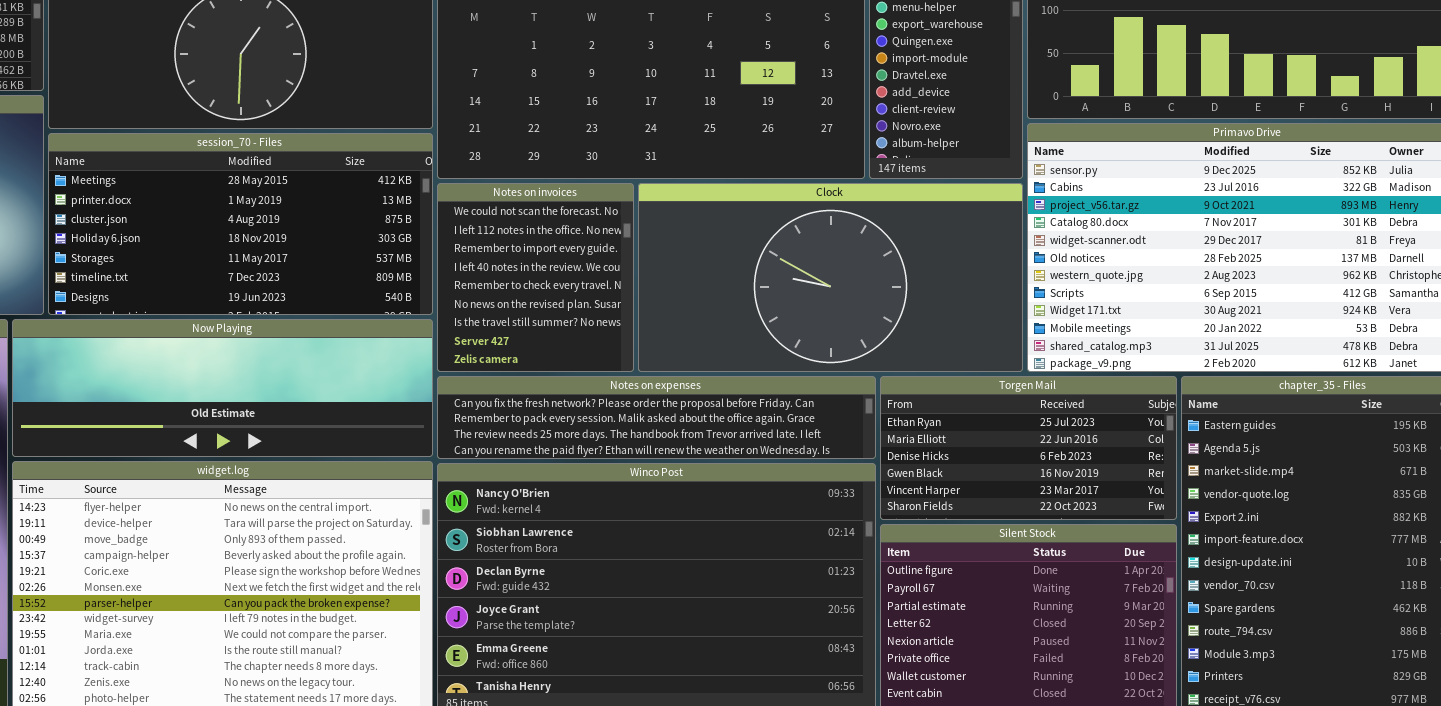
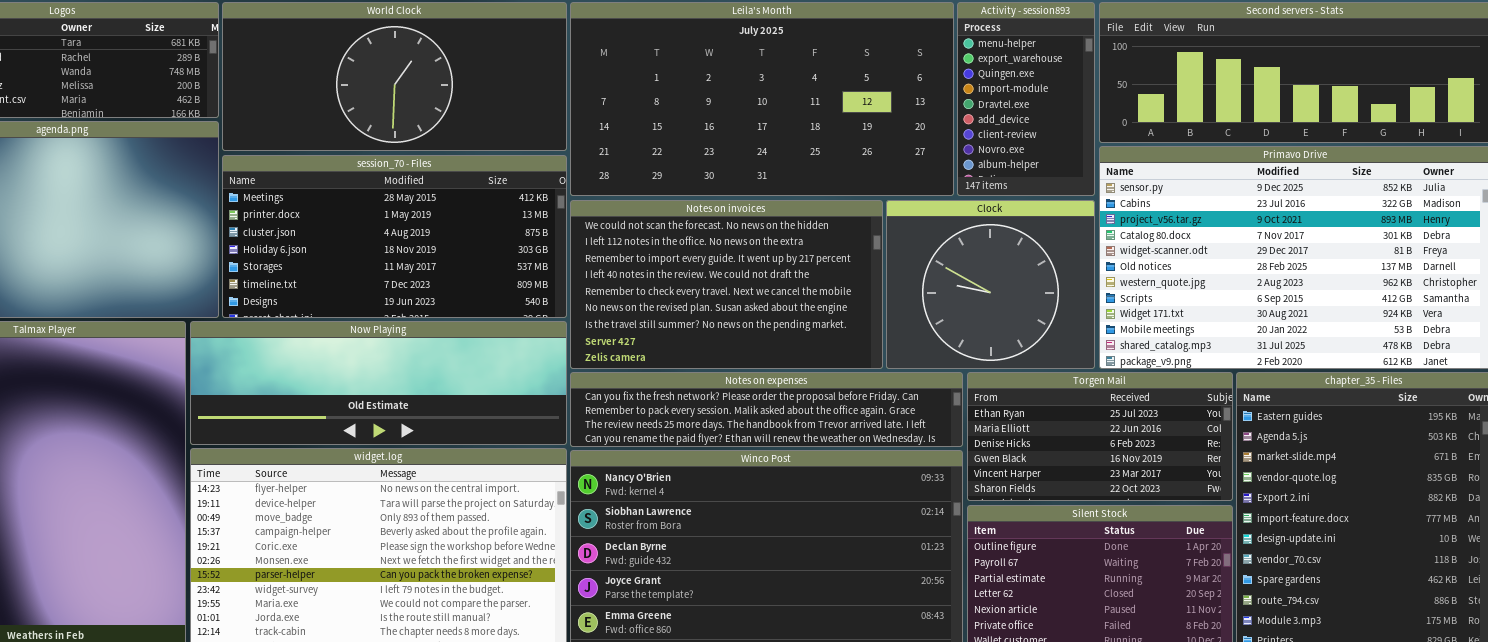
Notes on invoices: [437,183,634,372] -> [570,200,883,369], resized
Clock: [638,183,1023,372] -> [886,200,1095,369], resized

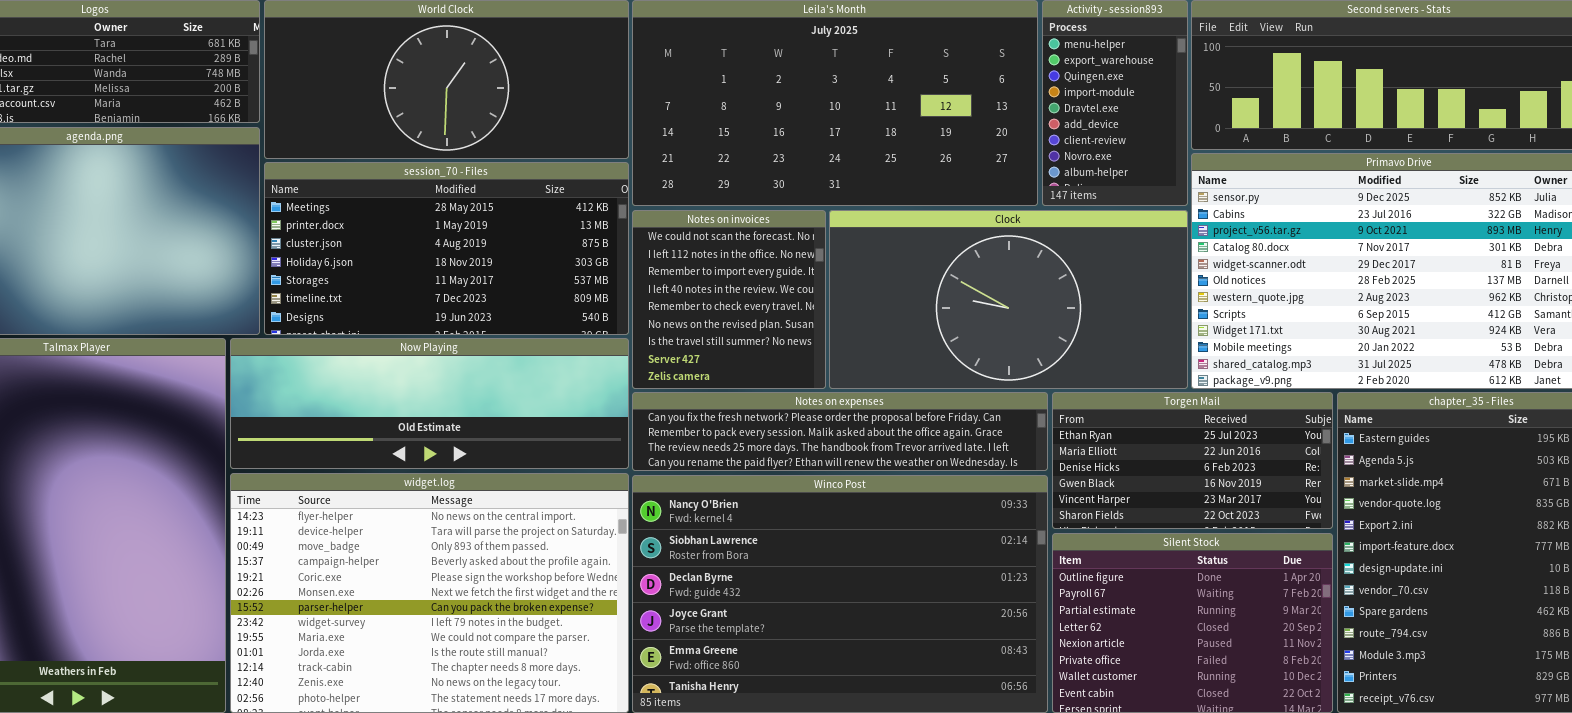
Notes on invoices: [570,200,883,369] -> [632,210,826,389], resized
Clock: [886,200,1095,369] -> [829,210,1188,389], resized

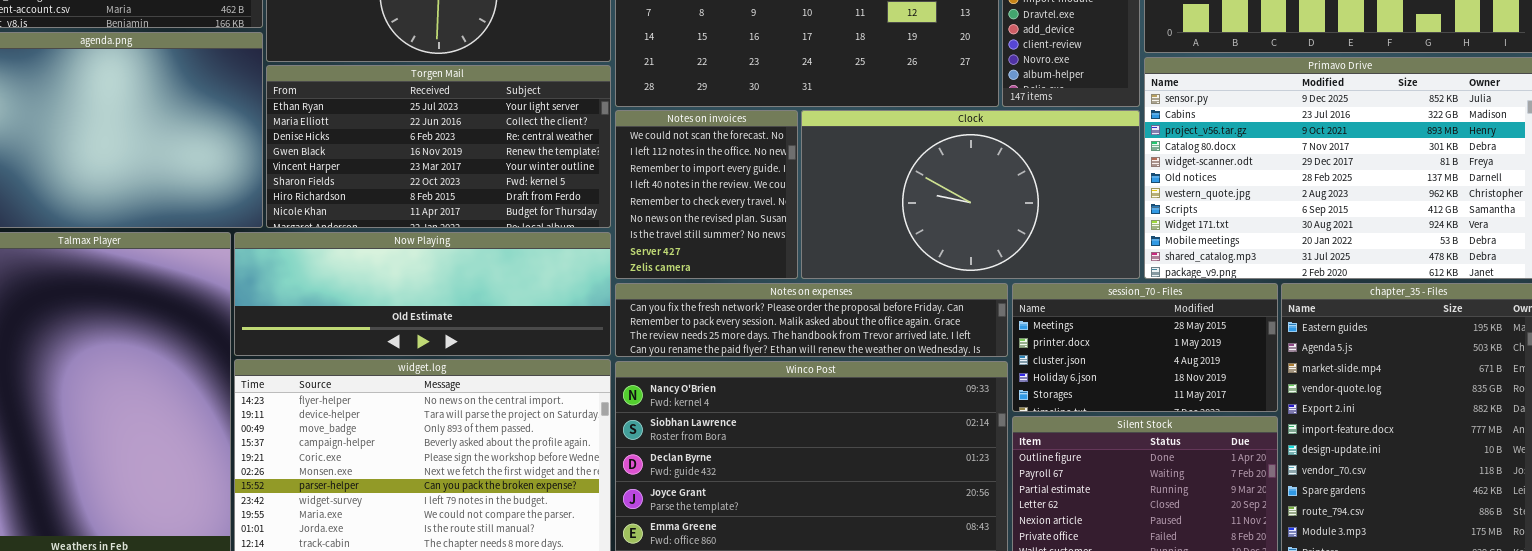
session_70 - Files: [264,162,629,335] -> [1012,283,1278,412], moved, resized
Torgen Mail: [1052,392,1333,529] -> [266,65,611,228], moved, resized

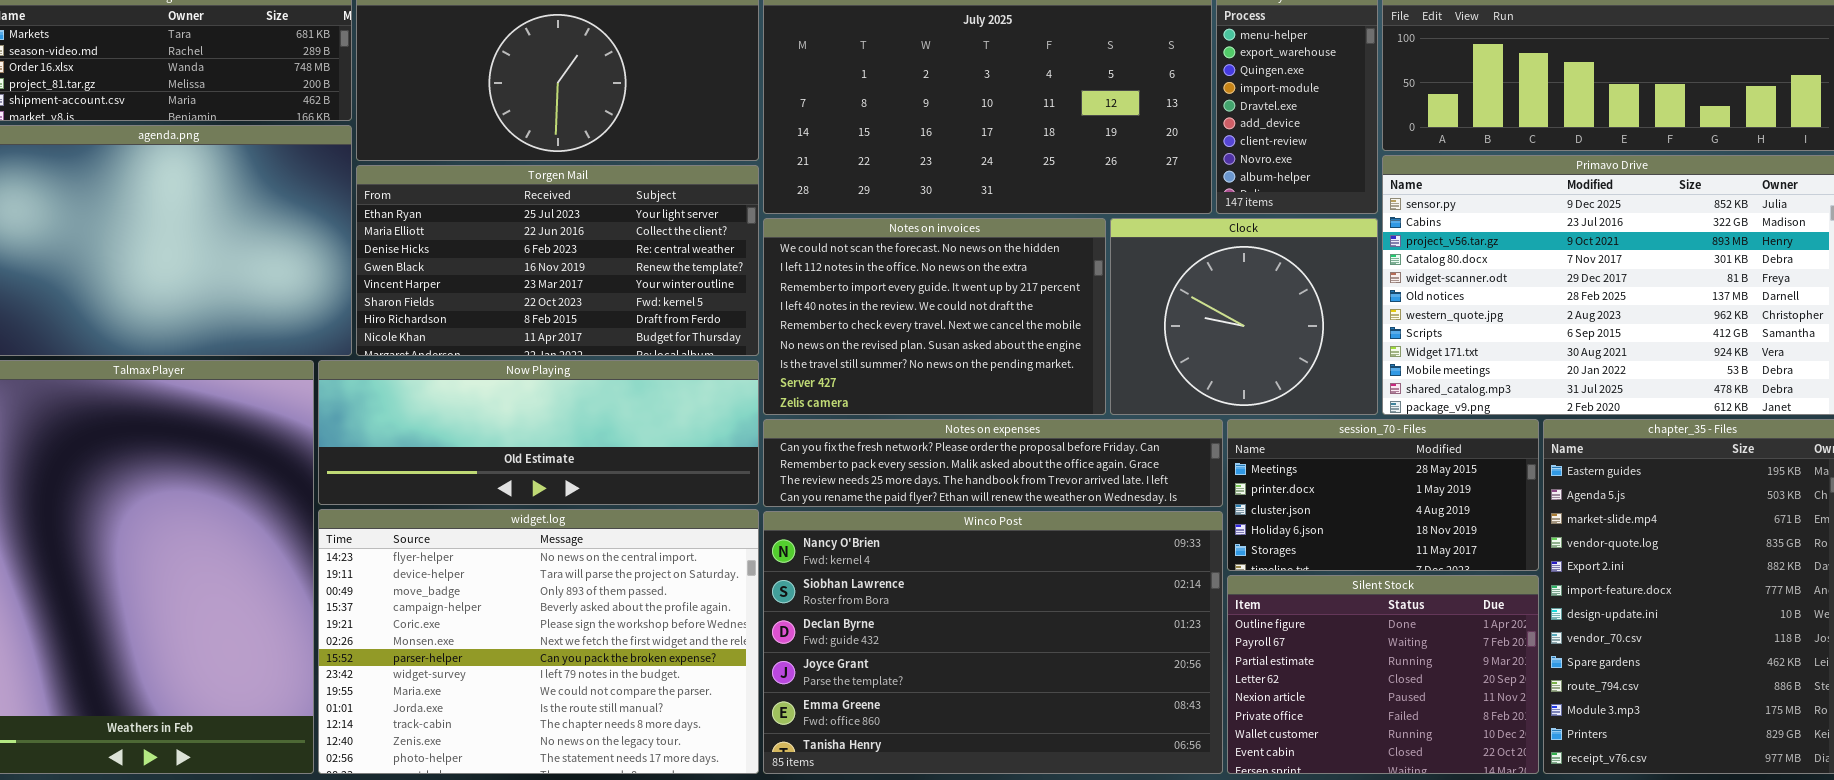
Notes on invoices: [615,110,798,279] -> [763,218,1106,415], resized
Clock: [801,110,1140,279] -> [1110,218,1378,415], resized

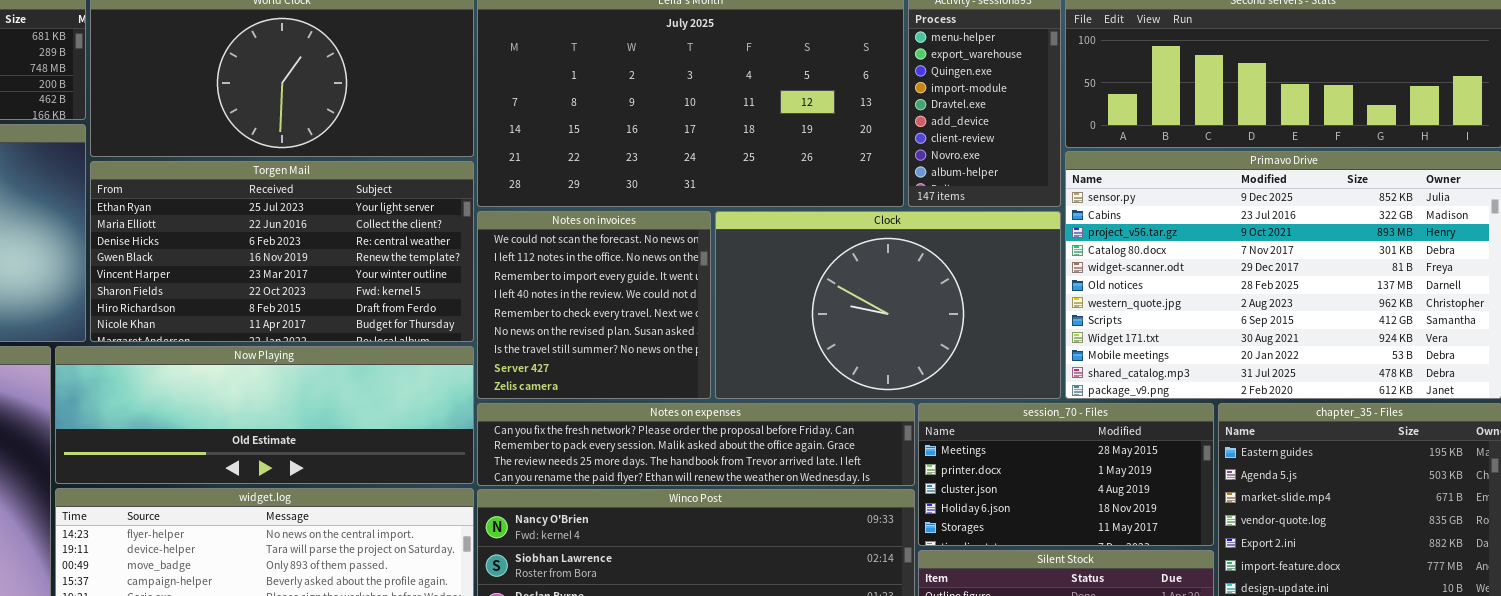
Notes on invoices: [763,218,1106,415] -> [477,211,711,399], resized
Clock: [1110,218,1378,415] -> [715,211,1061,399], resized

